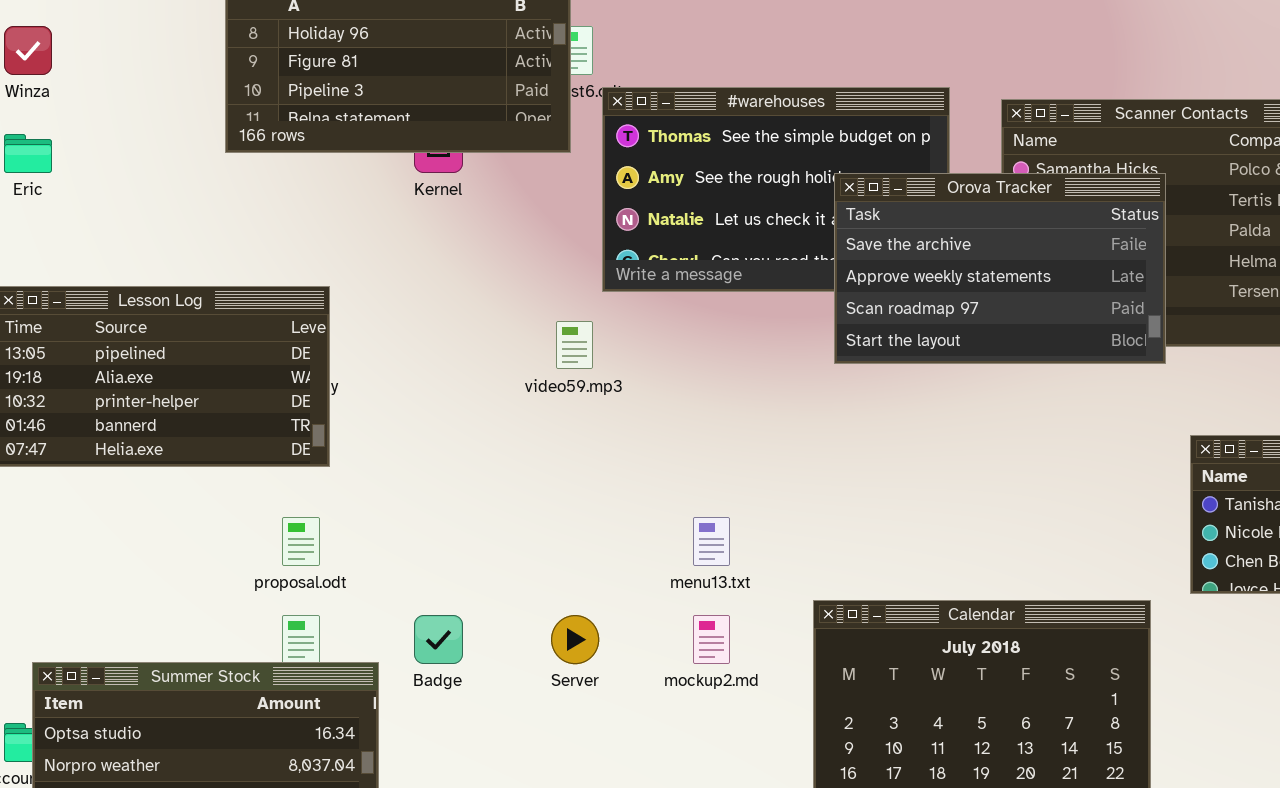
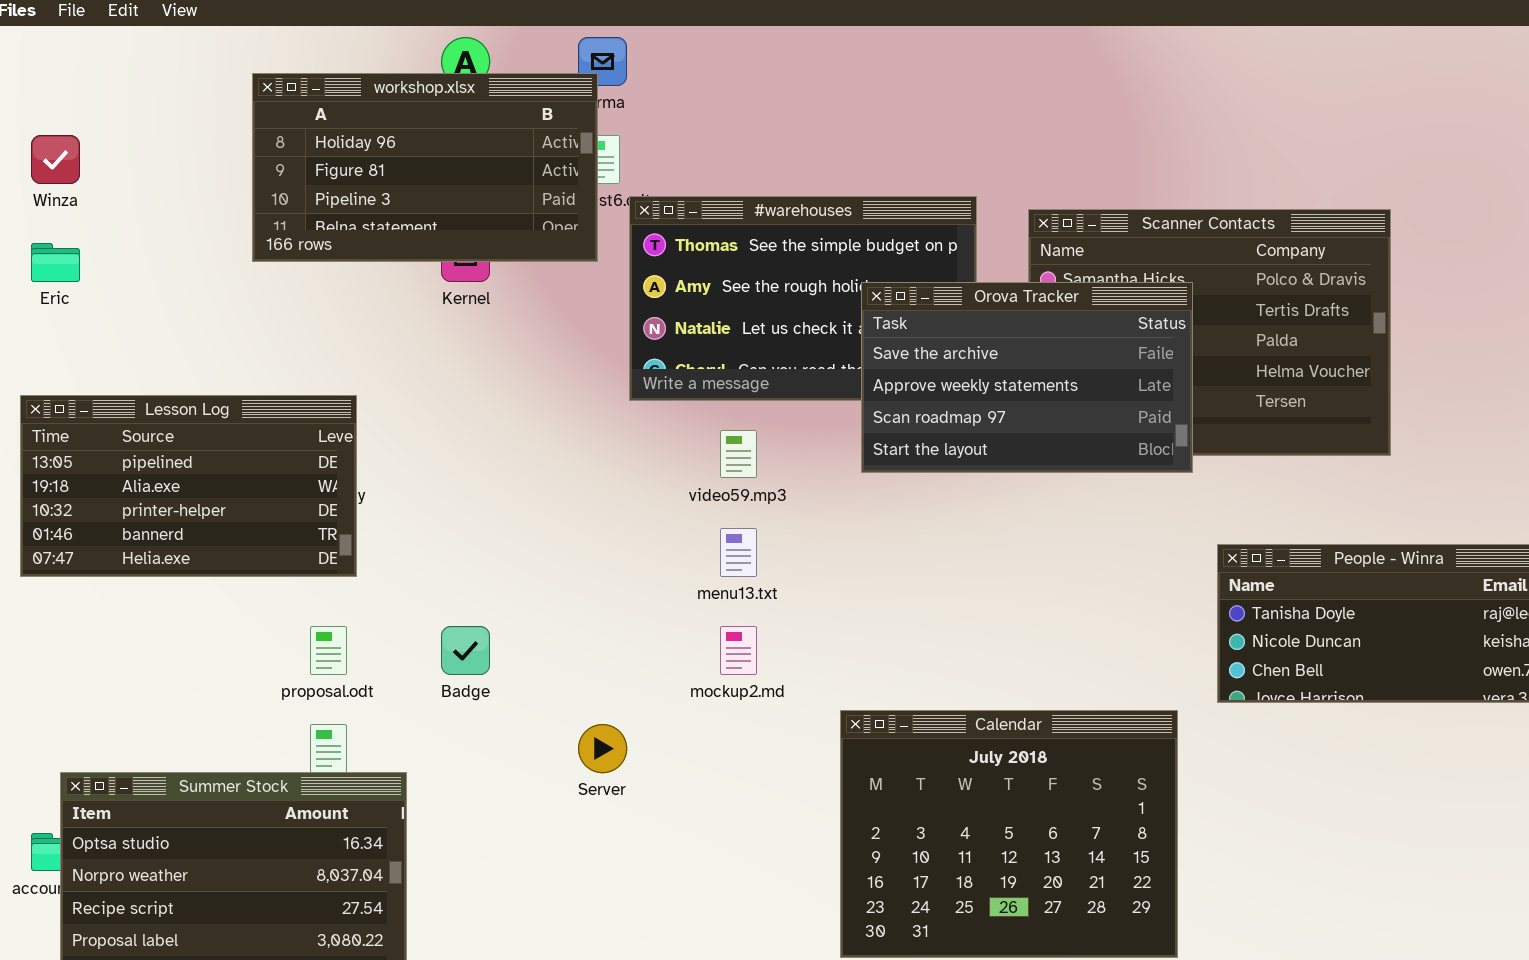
video59.mp3: [556,321,593,369] -> [720,430,757,478], moved
menu13.txt: [693,517,730,566] -> [720,528,757,577], moved
Badge: [414,615,463,664] -> [441,626,490,675], moved
mockup2.md: [693,615,730,664] -> [720,626,757,675], moved

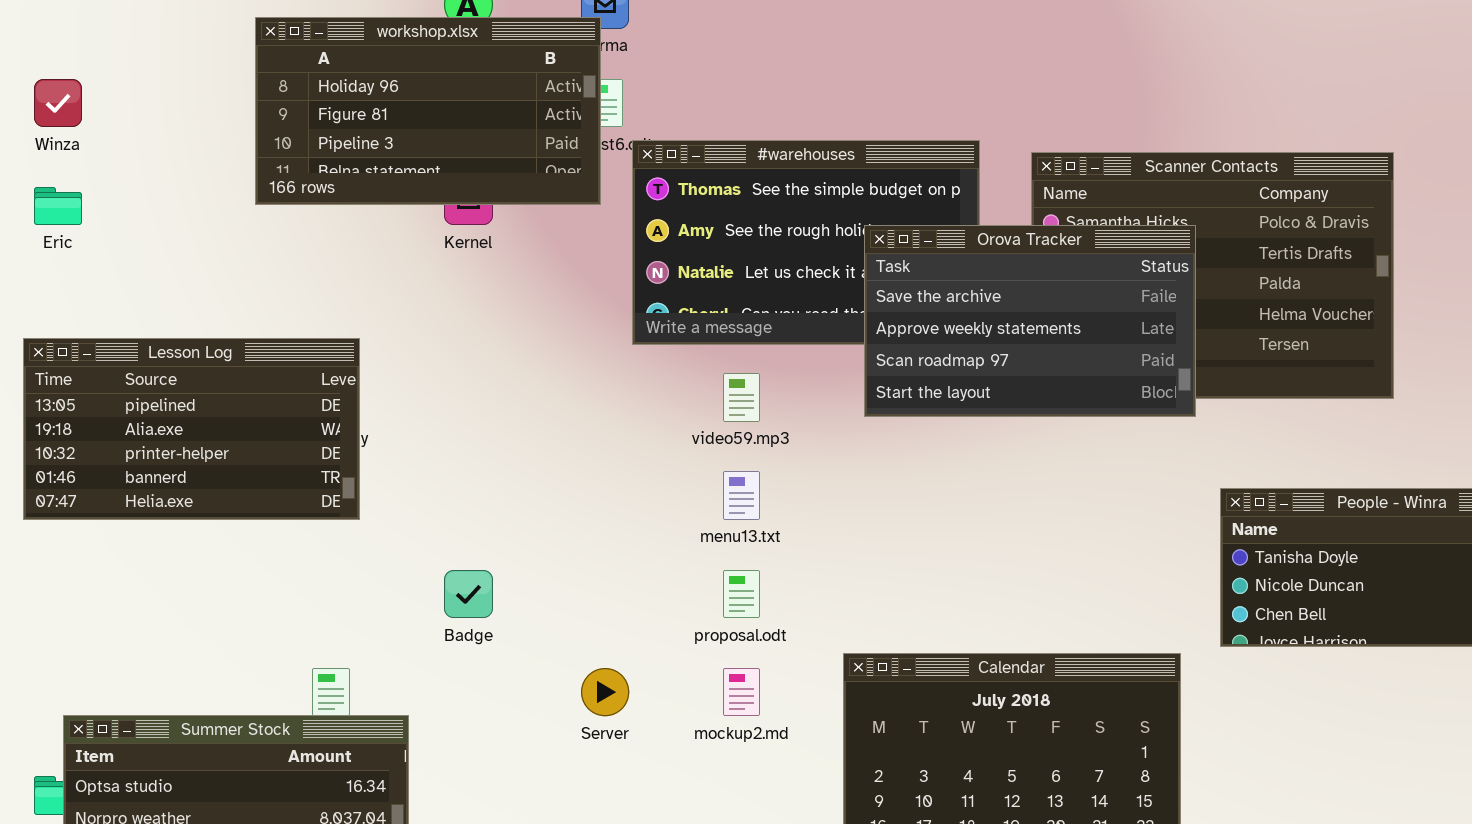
proposal.odt: [310,626,347,675] -> [723,570,760,618], moved
mockup2.md: [720,626,757,675] -> [723,668,760,716], moved

